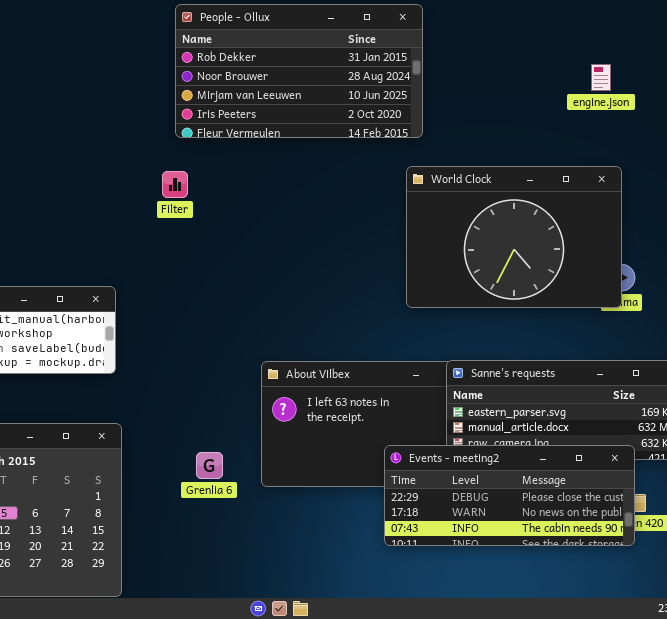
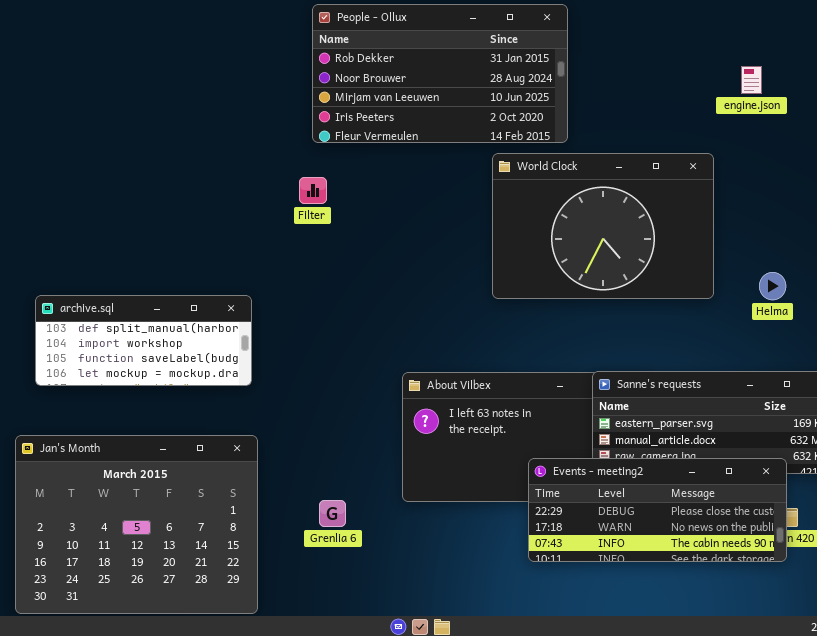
World Clock: [406,166,622,308] -> [492,153,714,299], moved
Grenlia 6: [196,452,223,479] -> [319,500,346,527], moved

